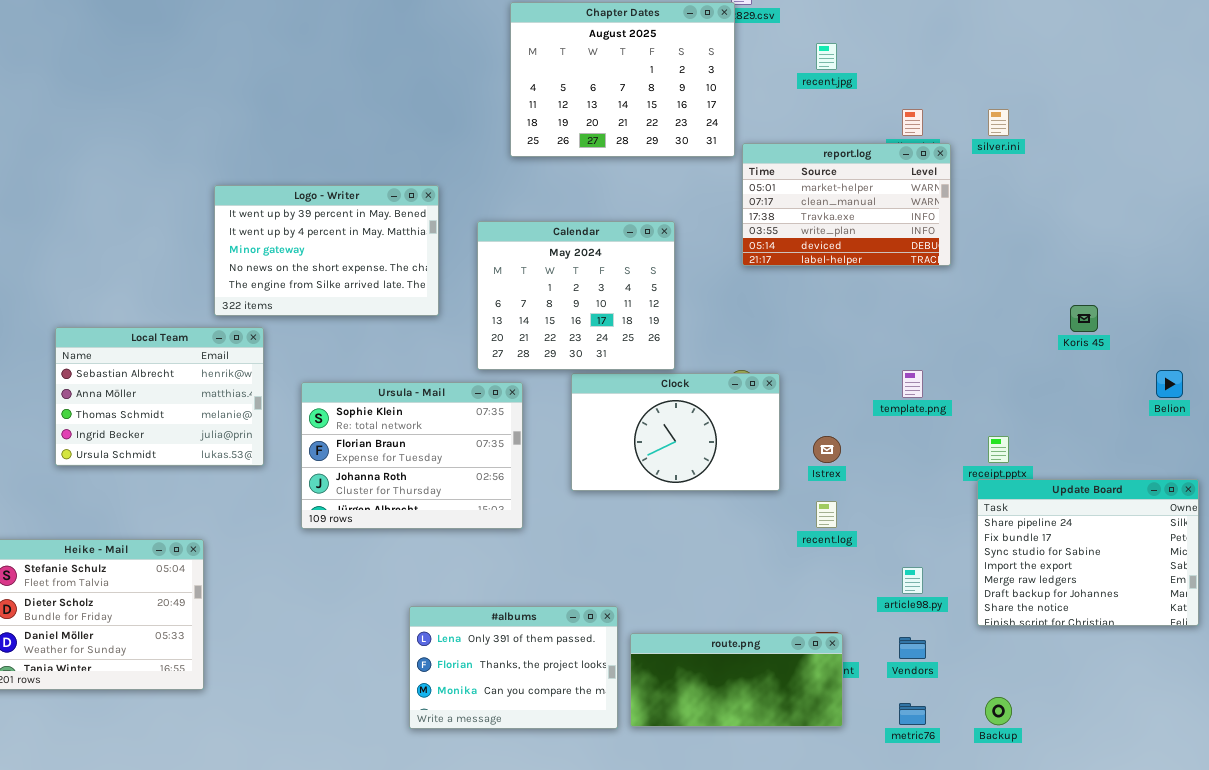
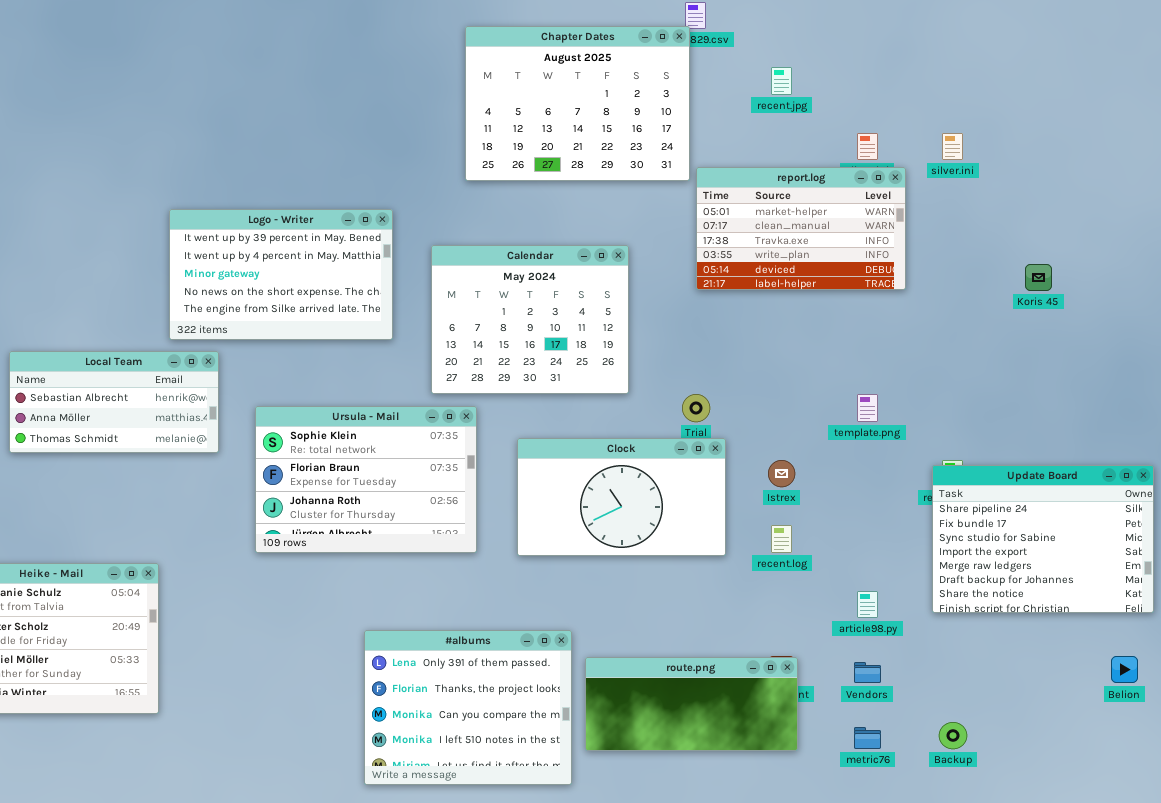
Koris 45: [1070,305,1098,332] -> [1025,264,1052,291], moved
Local Team: [55,327,264,466] -> [9,351,219,453], resized
Belion: [1156,370,1183,398] -> [1111,656,1138,683], moved
Clock: [571,373,780,491] -> [517,438,726,556], moved
Update Board: [977,479,1199,626] -> [932,465,1154,613], moved
#albums: [409,606,618,729] -> [364,630,572,785], resized

